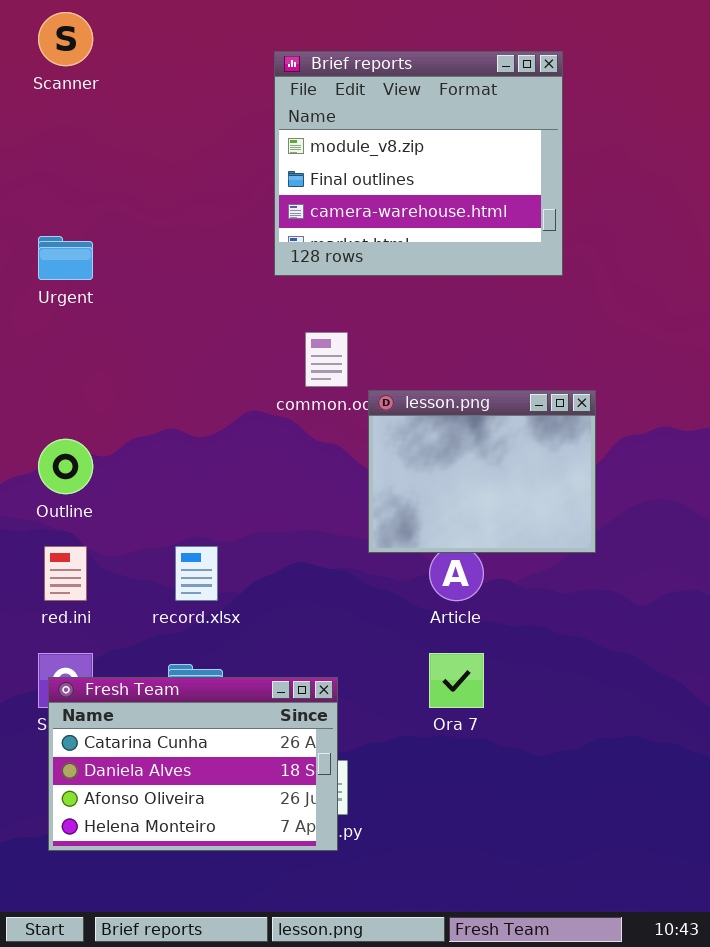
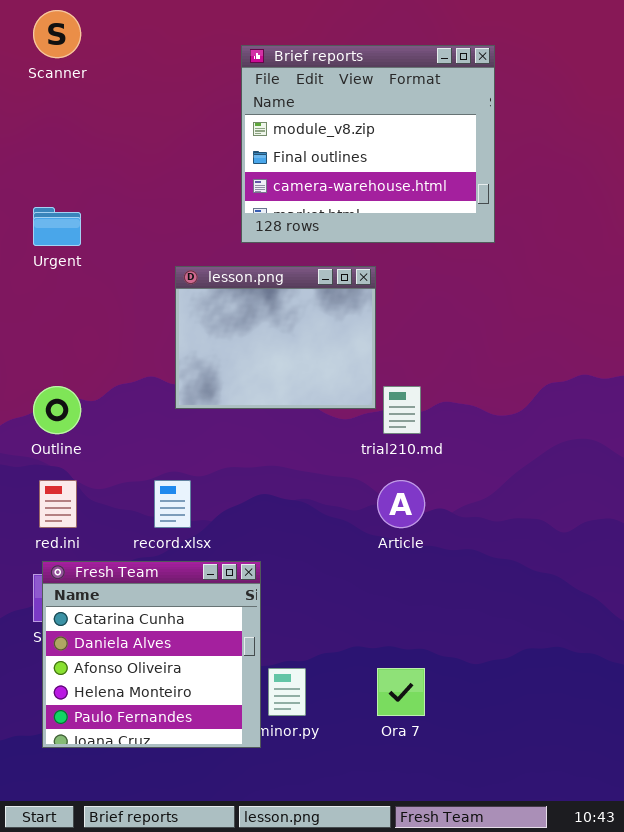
lesson.png: [368,390,596,553] -> [175,266,376,409], moved
Ora 7: [429,653,484,708] -> [377,668,425,716], moved
Fresh Team: [48,677,338,851] -> [42,561,261,748], resized

